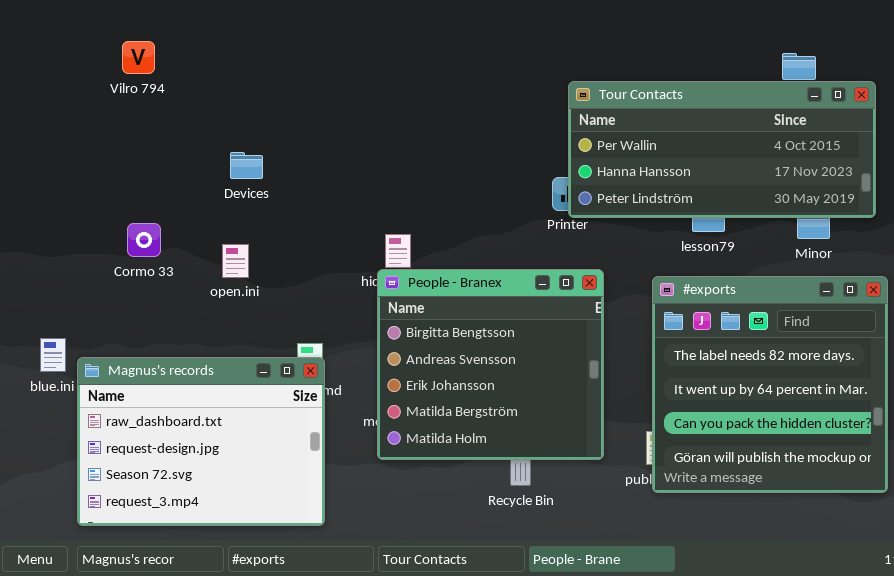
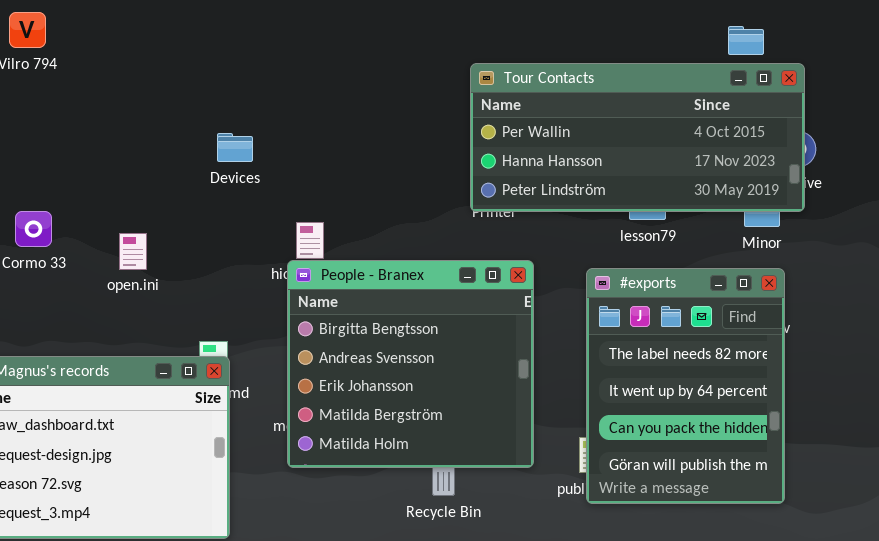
Tour Contacts: [568,81,876,218] -> [470,63,805,212], moved
Devices: [230,152,263,179] -> [217,133,253,162], moved
#exports: [652,276,888,493] -> [586,268,785,504], resized

